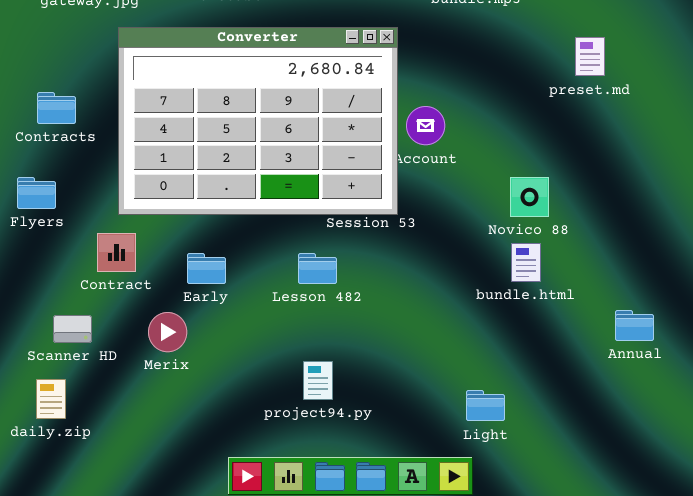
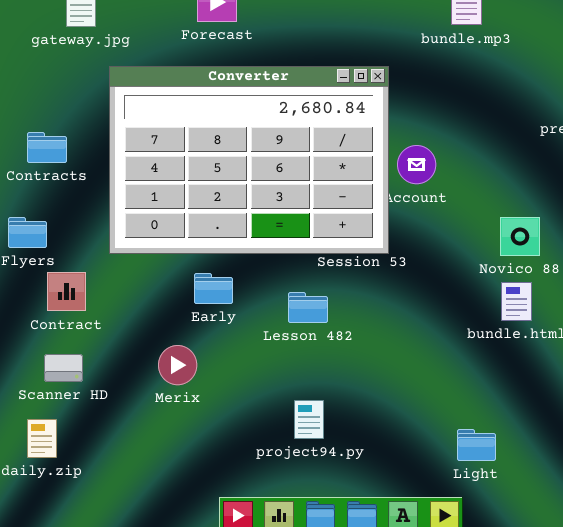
Contract: [97,233,136,272] -> [47,272,86,311], moved
Early: [187,253,226,284] -> [194,273,233,304], moved
Merix: [148,312,187,352] -> [158,345,197,385], moved

